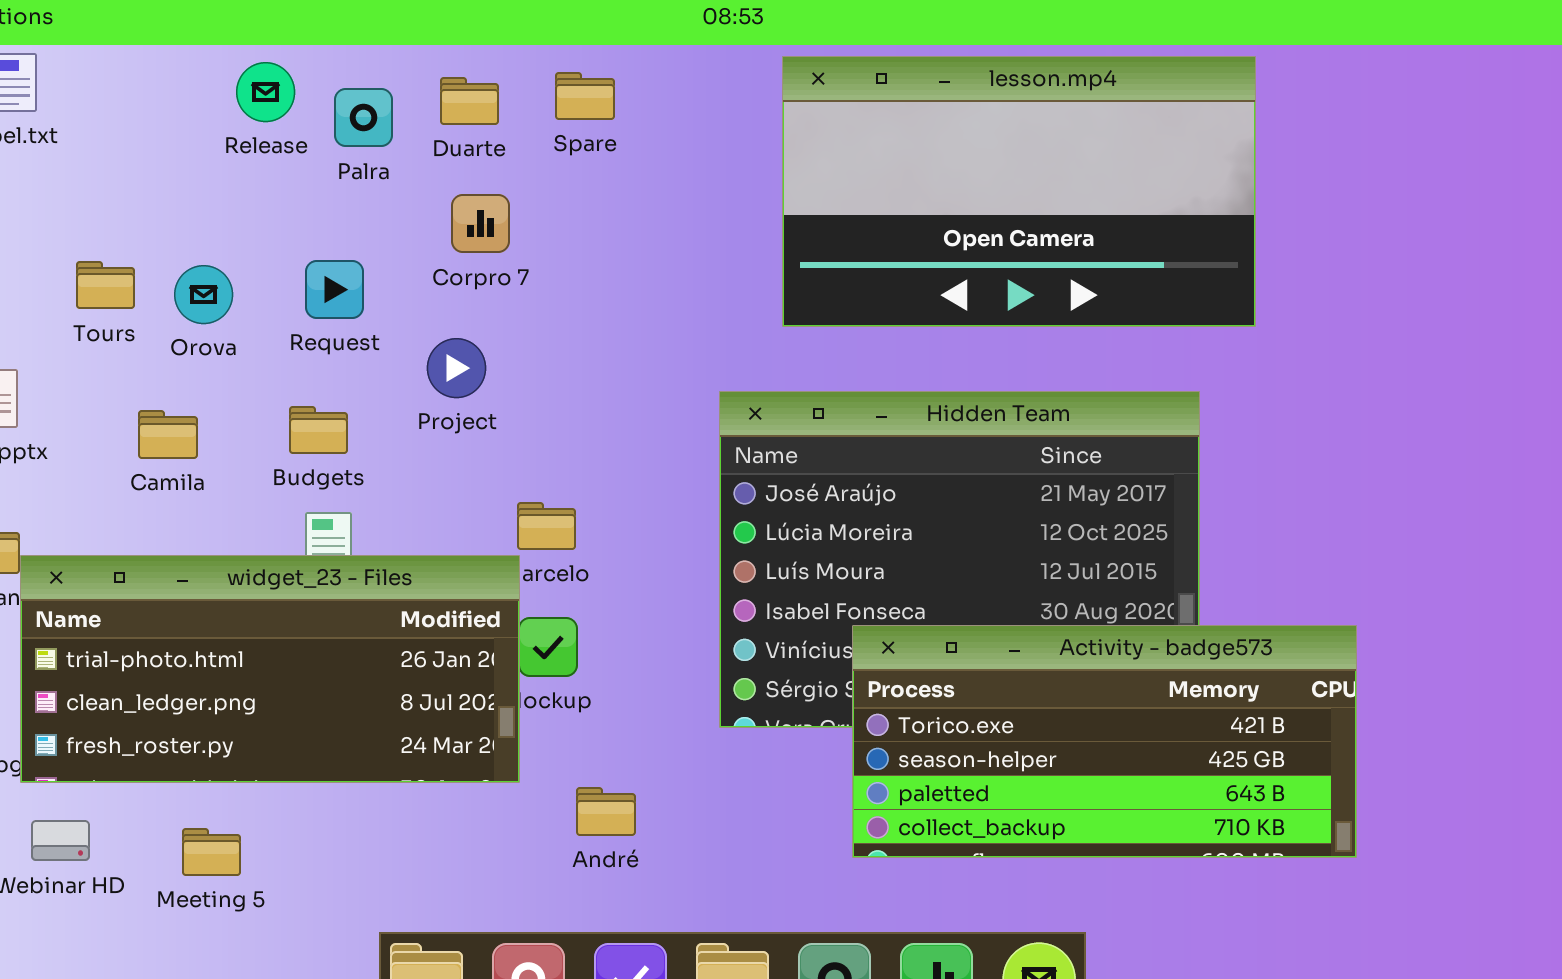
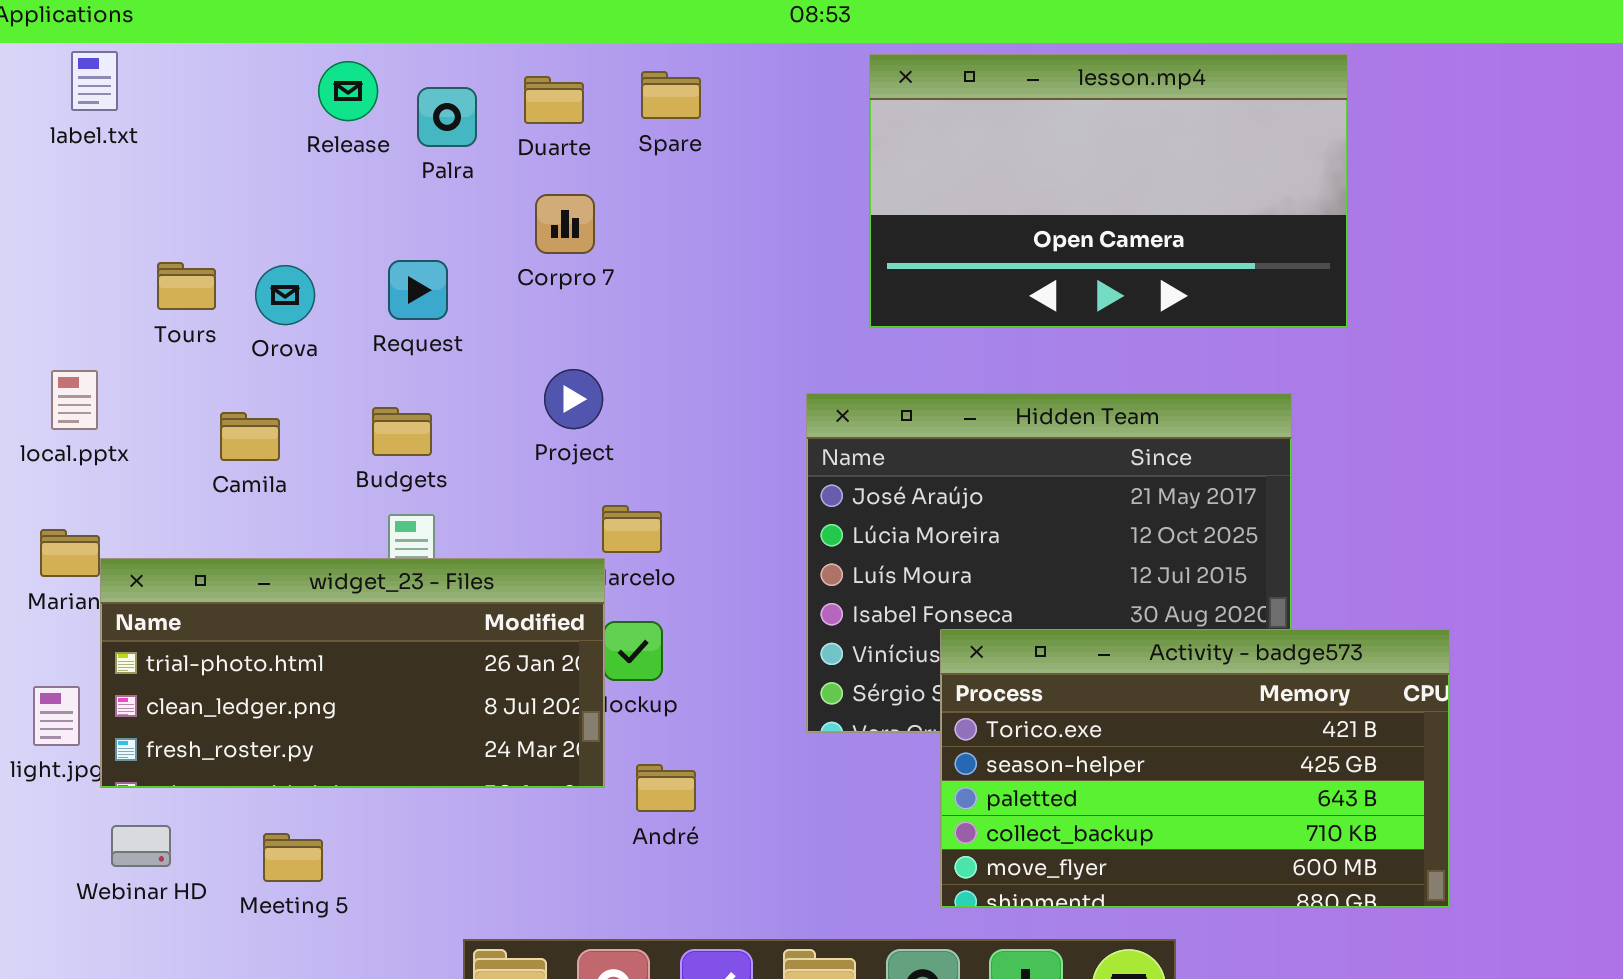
Project: [427,338,486,398] -> [544,369,603,429], moved
Activity - badge573: [852,625,1357,858] -> [940,629,1450,908], resized
André: [576,787,636,836] -> [636,764,696,812], moved

